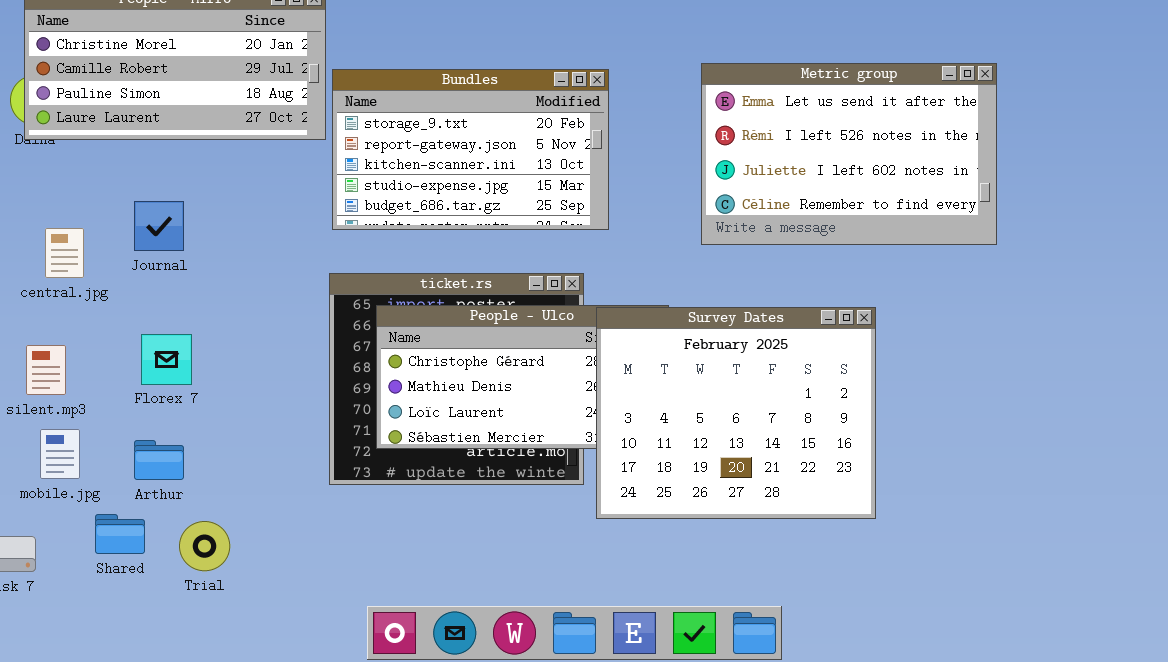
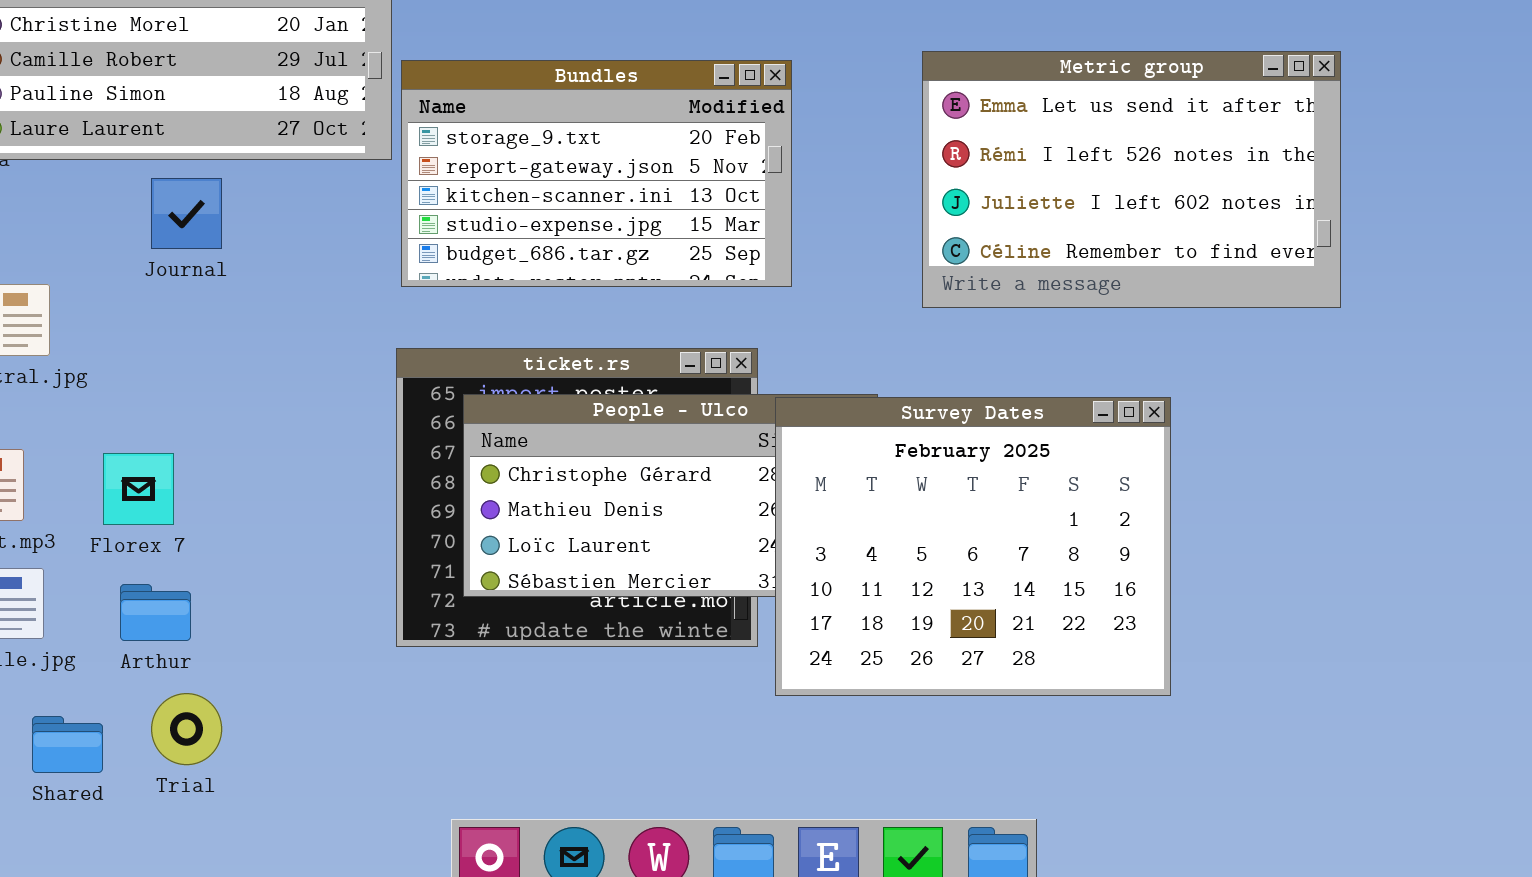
Journal: [134,201,184,251] -> [151,178,222,249], moved
Florex 7: [141,334,192,385] -> [103,453,174,525], moved
Shared: [95,514,145,554] -> [32,716,103,773], moved
Trial: [179,521,230,571] -> [151,693,222,765], moved

